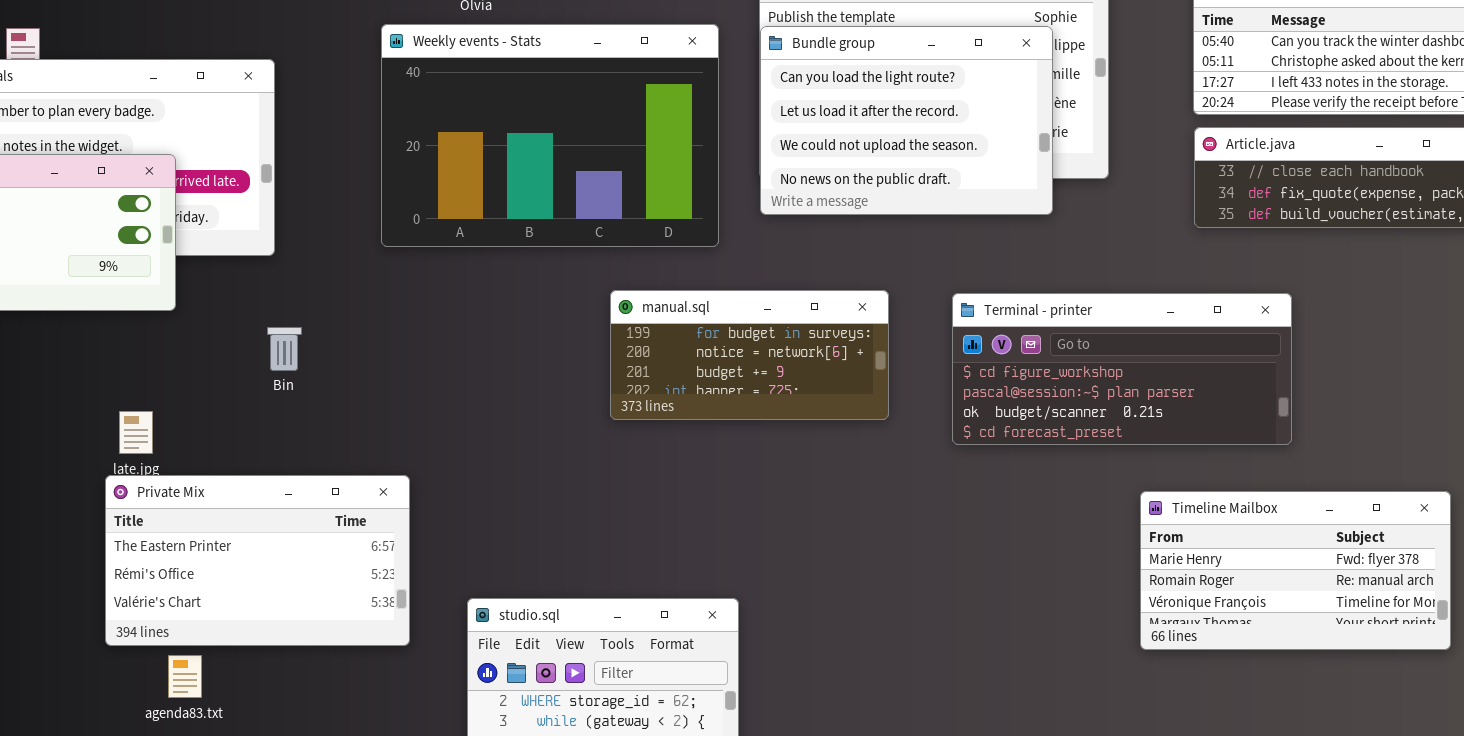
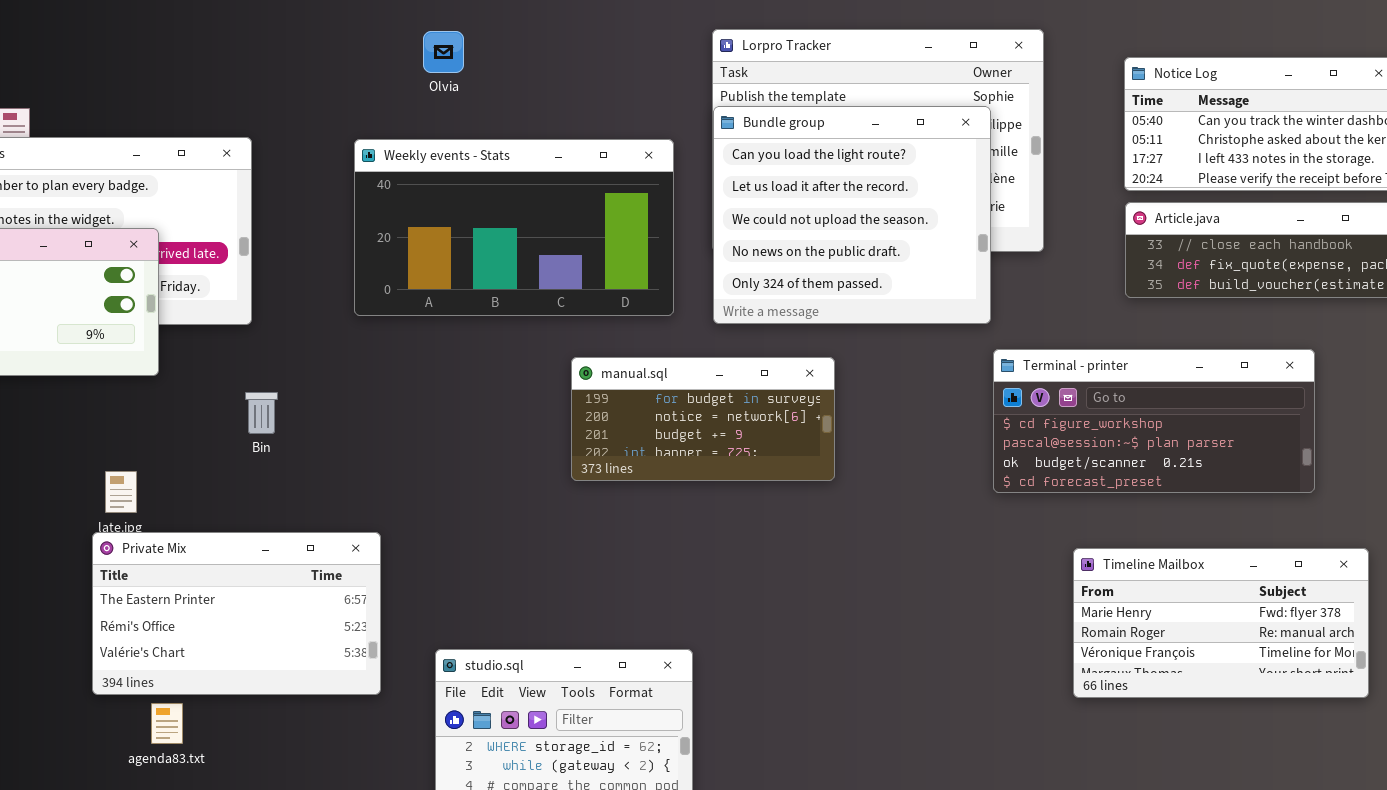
Weekly events - Stats: [381,24,719,247] -> [354,139,674,316], resized
Bundle group: [760,26,1053,215] -> [713,106,991,324], resized
Terminal - printer: [952,293,1292,445] -> [993,349,1315,493], moved

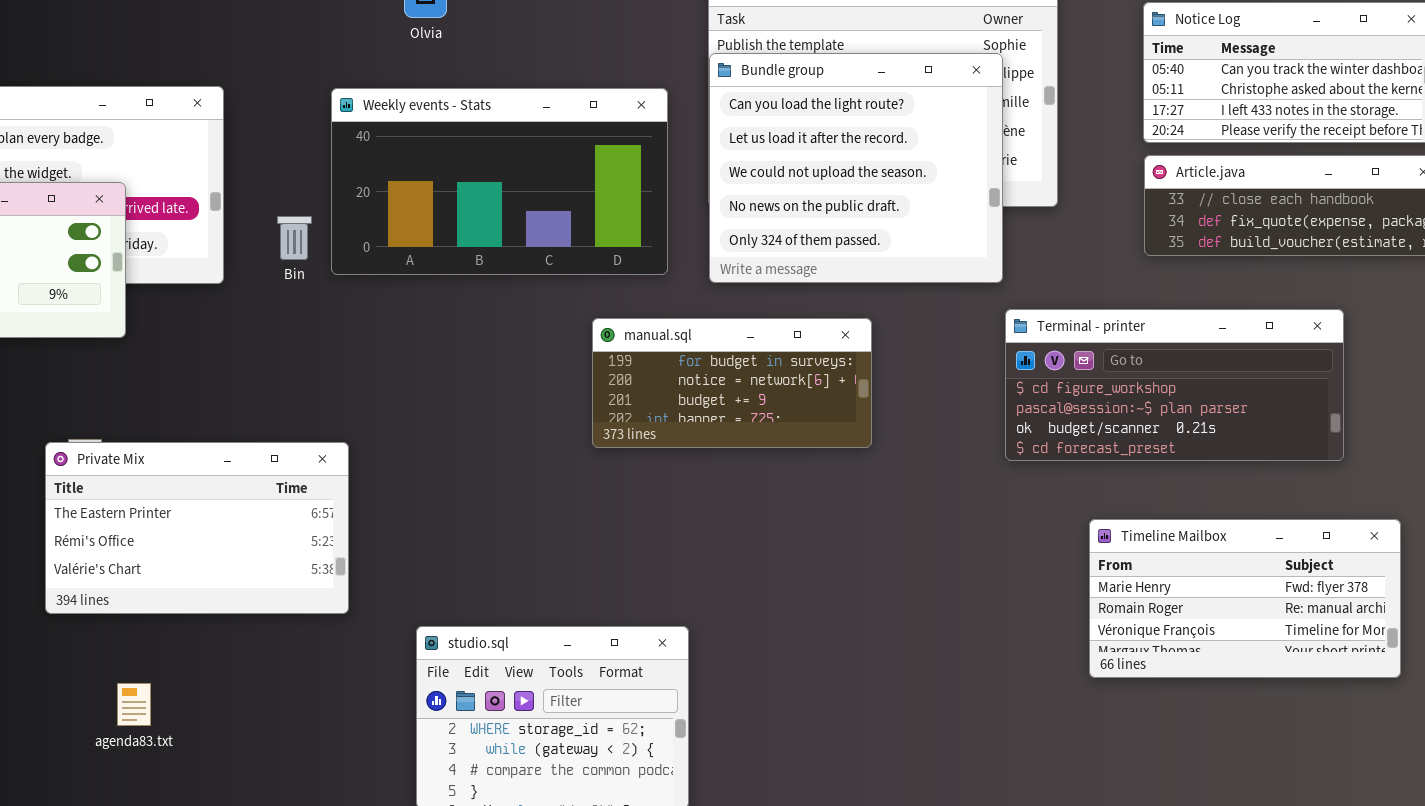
manual.sql: [571,357,835,481] -> [592,318,872,448], moved
Bin: [245,392,278,434] -> [277,216,312,260], moved
Private Mix: [92,532,381,695] -> [45,442,349,614], moved

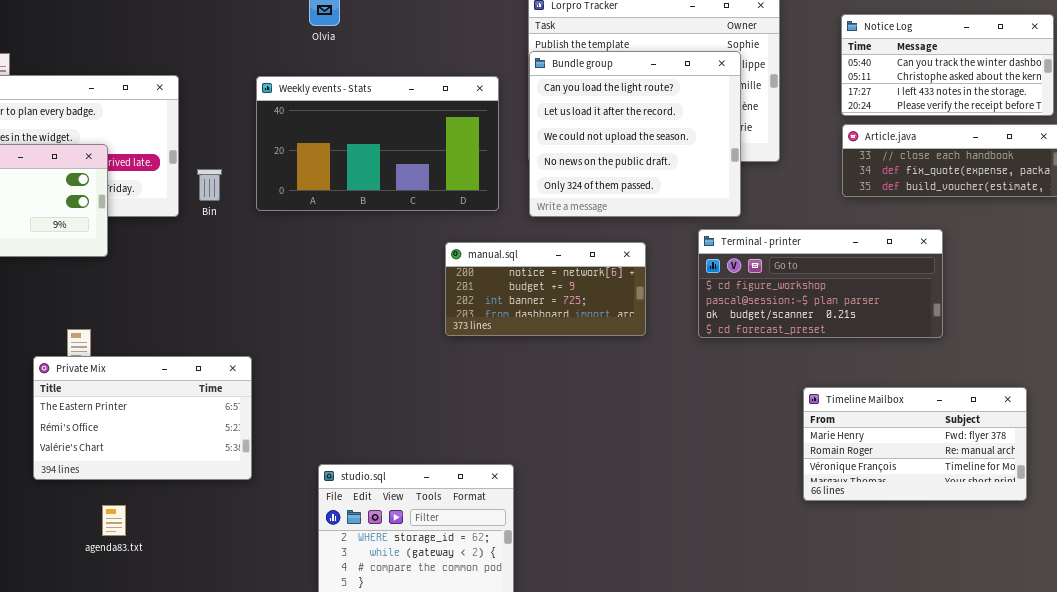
Bin: [277,216,312,260] -> [197,169,222,201], moved
Terminal - printer: [1005,309,1344,461] -> [698,229,943,338], moved
manual.sql: [592,318,872,448] -> [445,242,646,336], scrolled down 1 row
Private Mix: [45,442,349,614] -> [33,356,252,480], moved

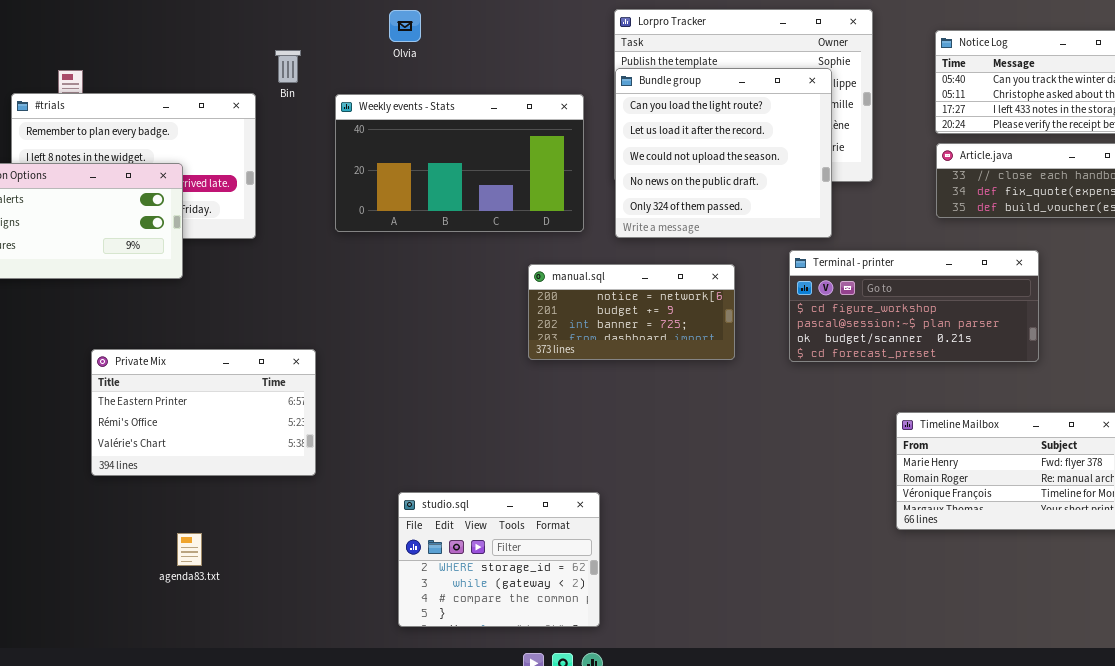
Bin: [197,169,222,201] -> [275,50,301,83], moved
Private Mix: [33,356,252,480] -> [91,349,316,476], moved

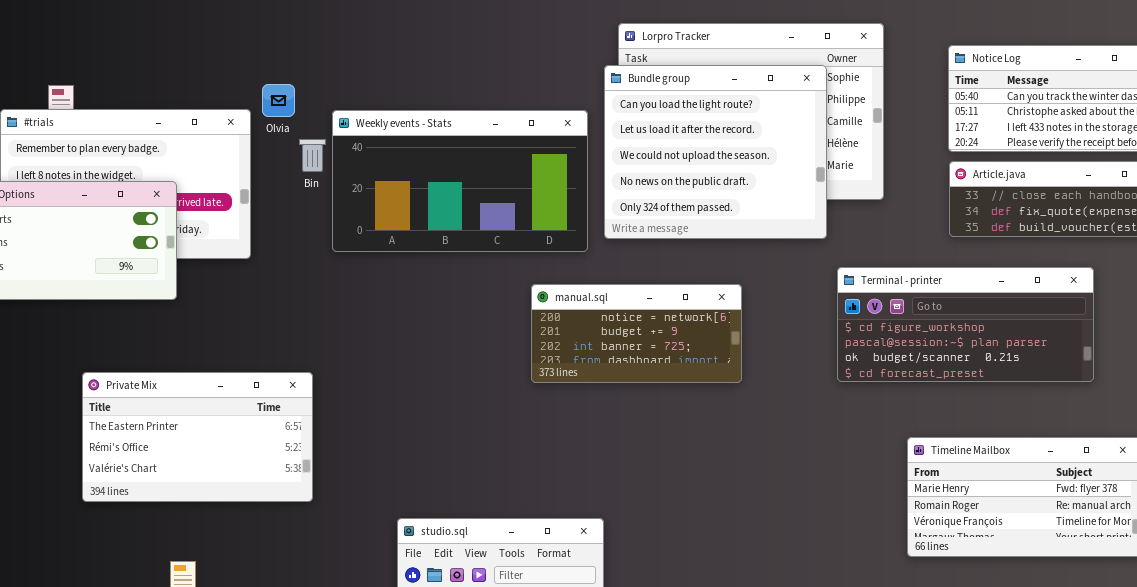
Olvia: [389,10,421,42] -> [262,84,295,117], moved
Bin: [275,50,301,83] -> [299,139,326,172], moved
Bundle group: [615,68,832,238] -> [604,65,827,239], moved
Terminal - printer: [789,250,1039,362] -> [837,267,1094,382], moved

